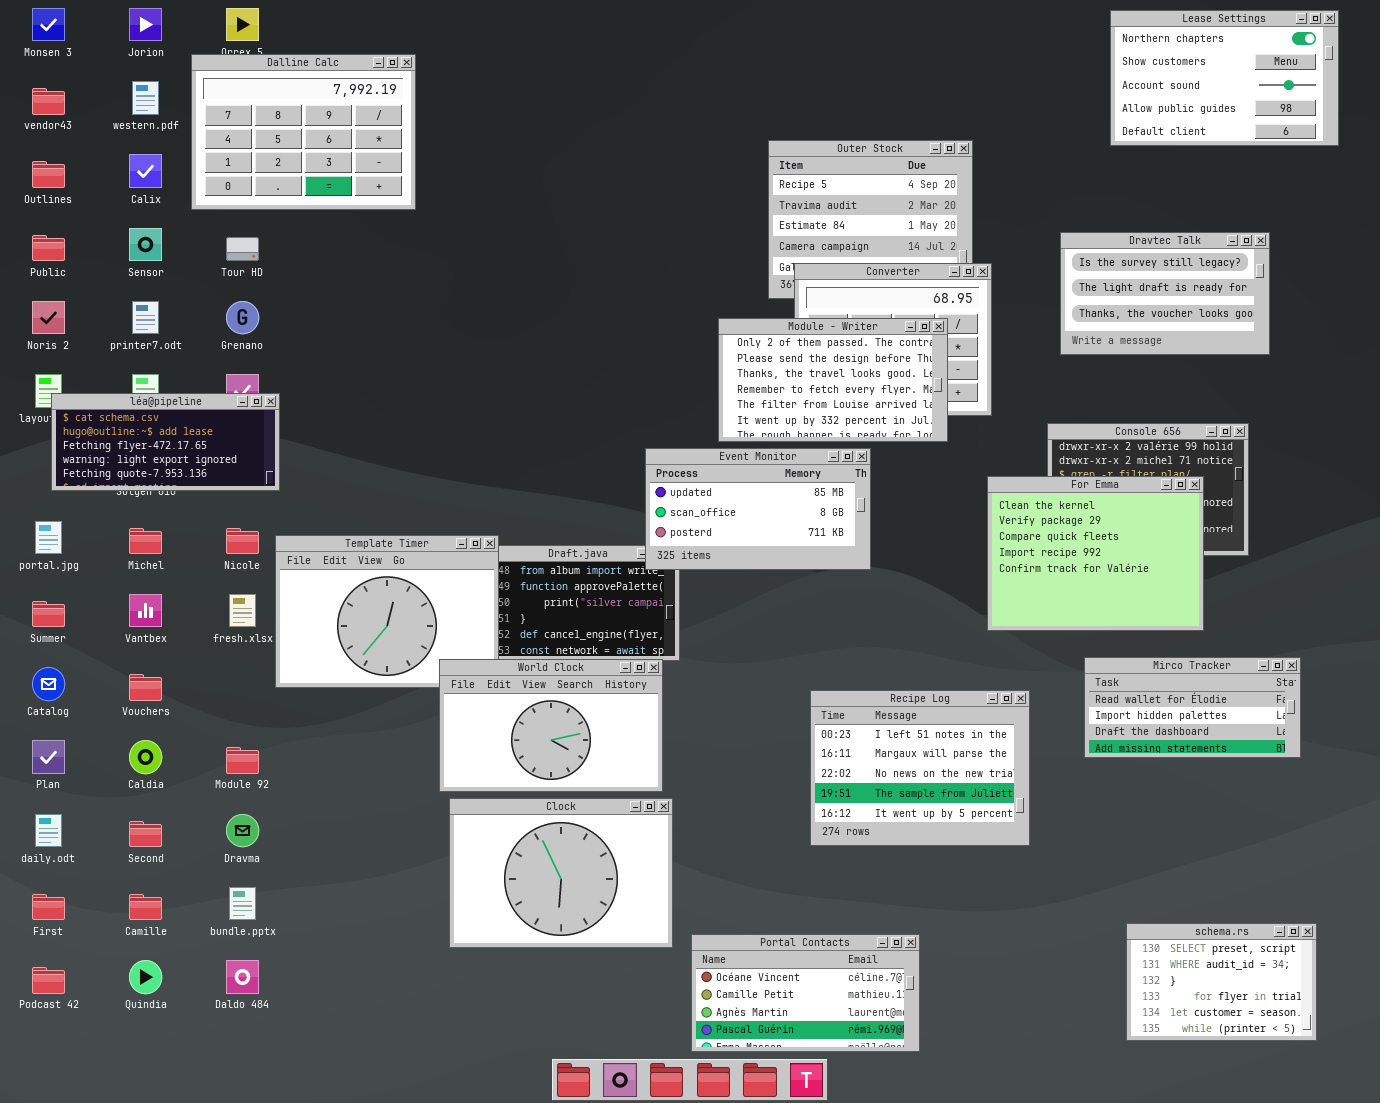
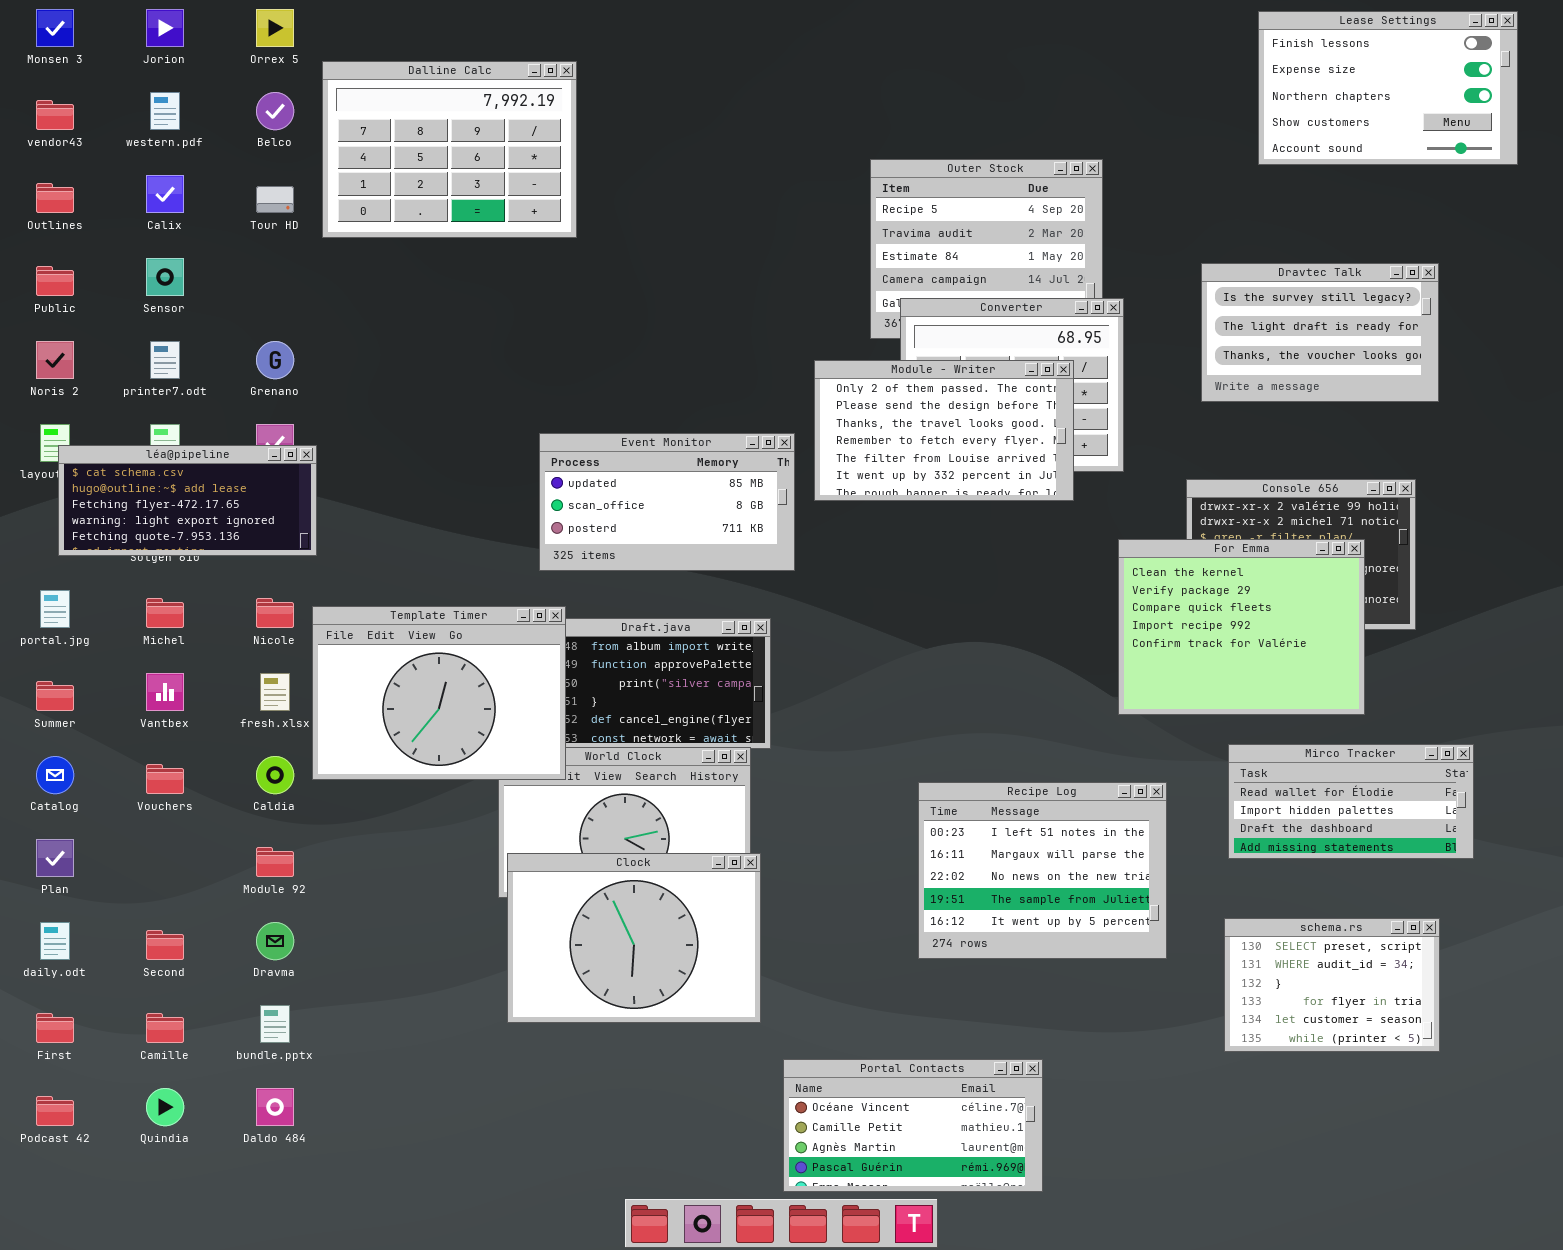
Lease Settings: [1110,10,1339,146] -> [1258,11,1518,165], scrolled up 2 rows
Dalline Calc: [191,54,416,210] -> [322,61,577,238], moved
Tour HD: [226,237,259,261] -> [256,186,294,213], moved
Event Monitor: [645,448,871,570] -> [539,433,795,571], moved
Template Timer: [275,535,499,688] -> [312,606,566,780], raised
Caldia: [129,740,162,774] -> [256,756,294,794], moved
Clock: [449,798,673,948] -> [507,853,761,1023], moved
schema.rs: [1126,923,1317,1041] -> [1224,918,1440,1052], moved

